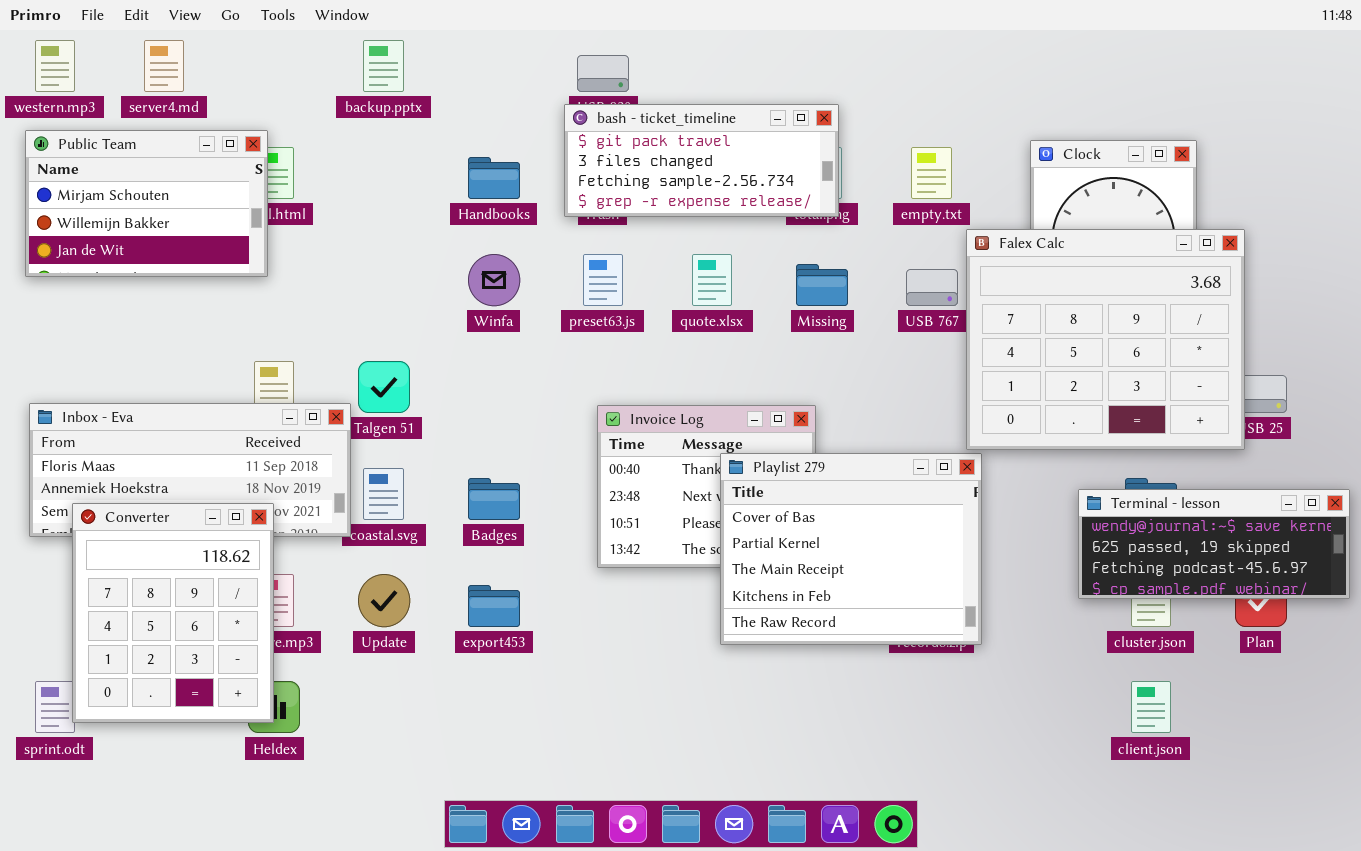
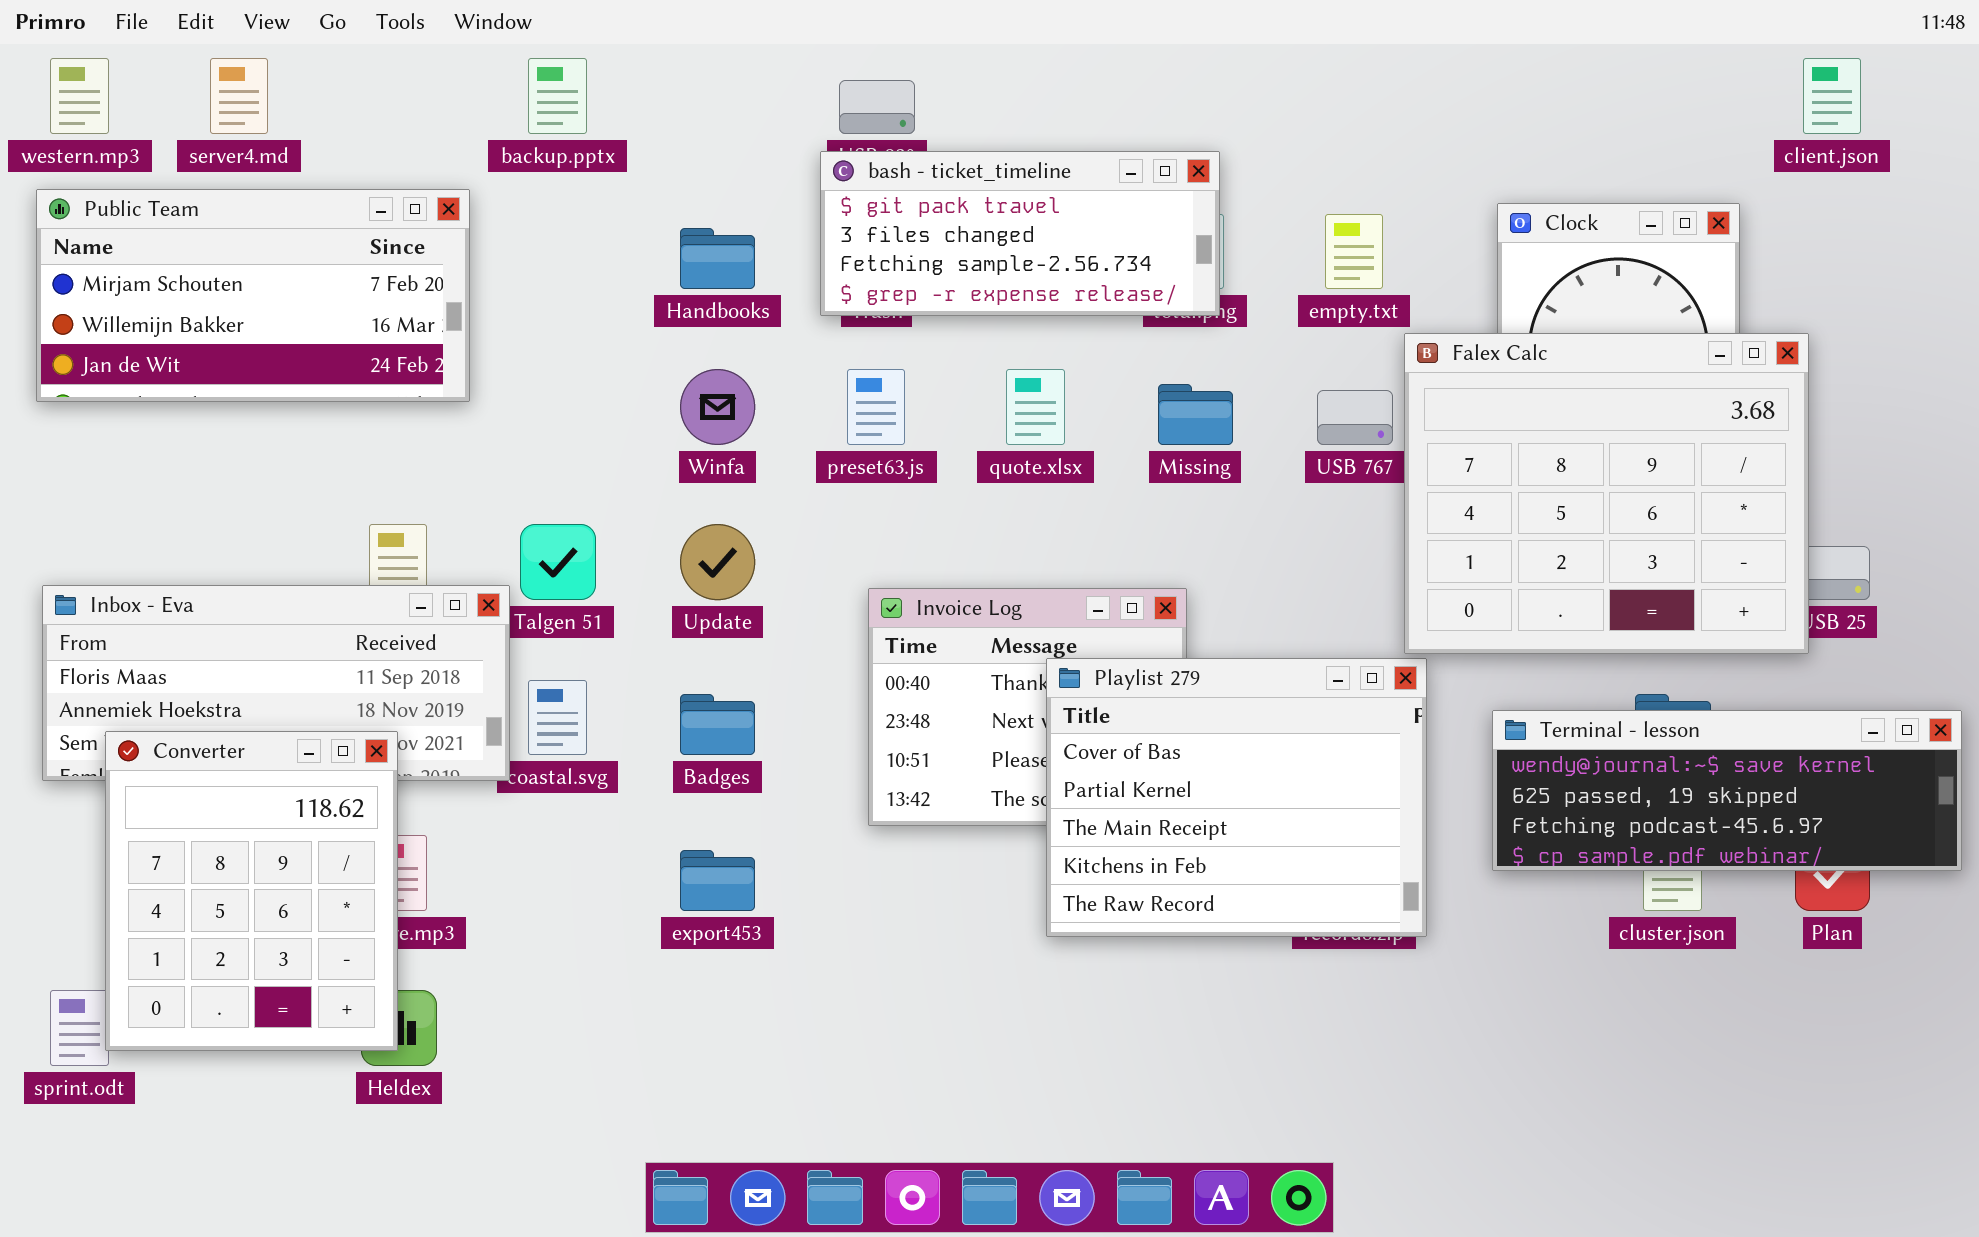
Public Team: [25,130,268,277] -> [36,189,470,402], resized
Terminal - lesson: [1078,489,1350,599] -> [1492,710,1962,871], resized
Update: [358,574,410,627] -> [680,524,755,600], moved
client.json: [1131,681,1171,733] -> [1803,58,1861,134], moved

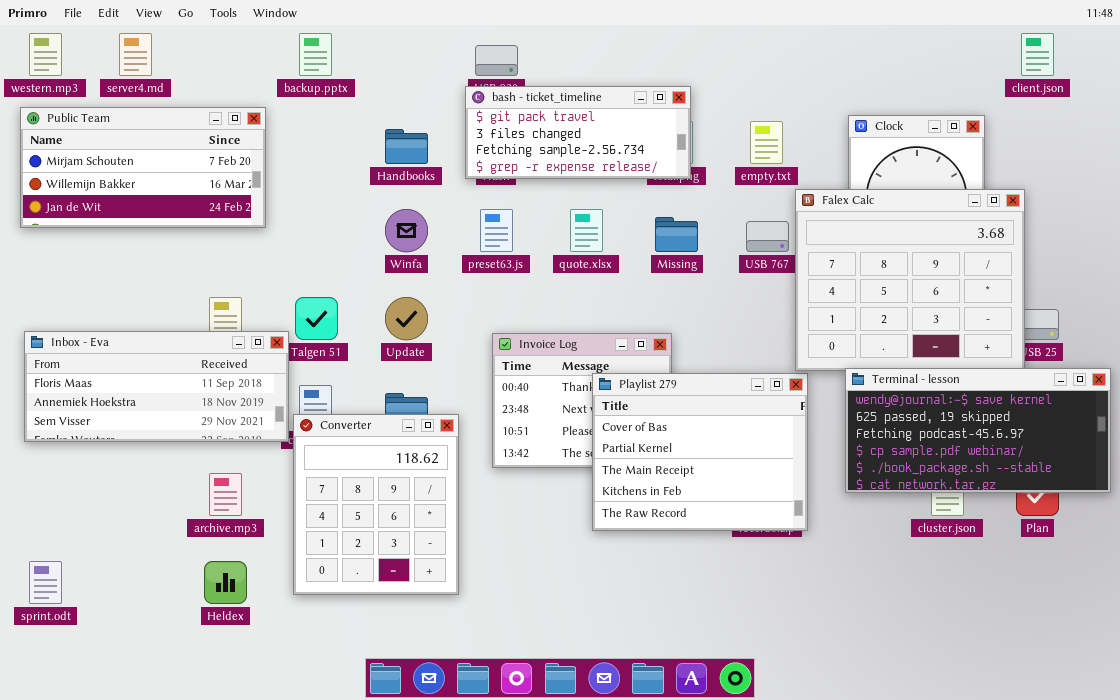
Terminal - lesson: [1492,710,1962,871] -> [845,368,1111,493], resized
Converter: [105,731,398,1051] -> [293,414,459,595], moved

